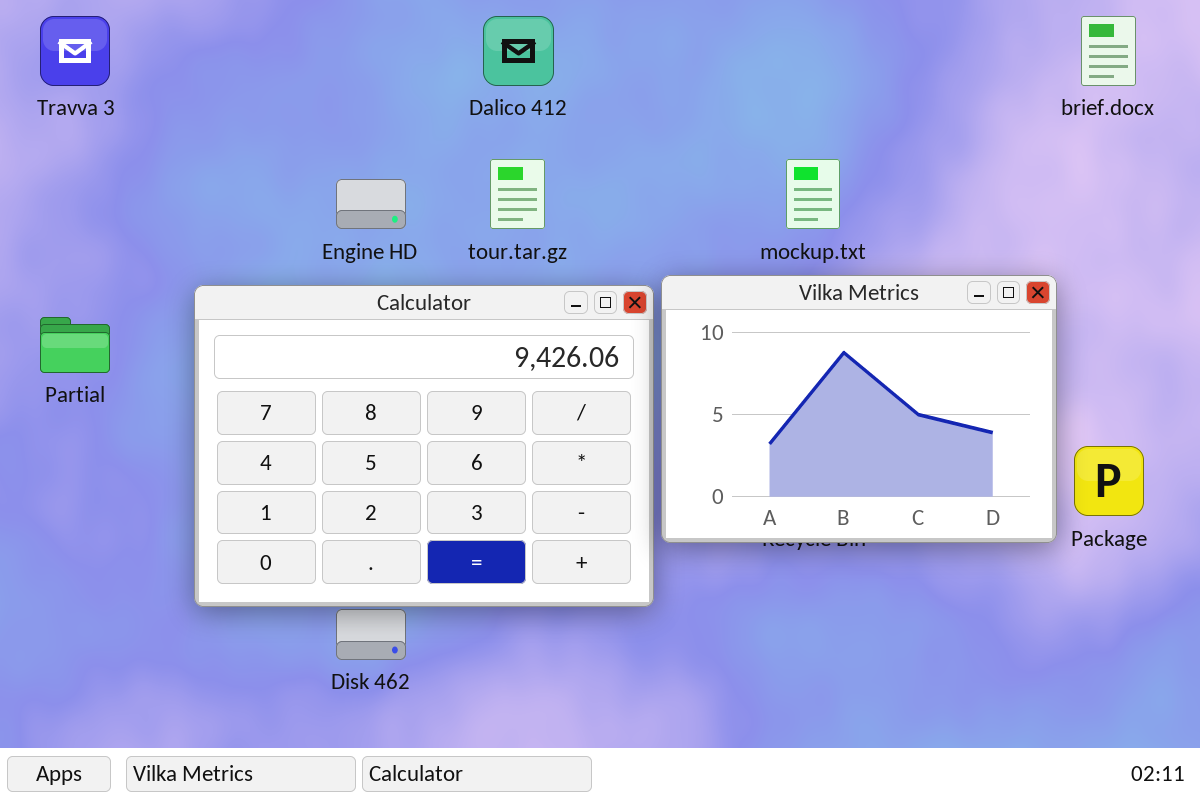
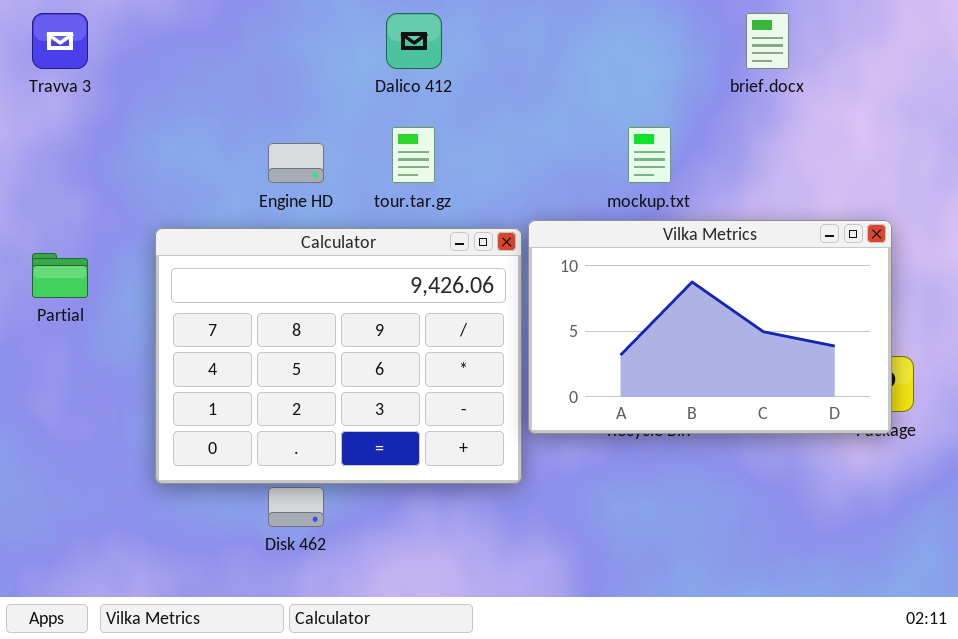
brief.docx: [1081,16,1136,86] -> [746,13,789,69], moved
Vilka Metrics: [661,275,1057,543] -> [528,220,892,434], resized

